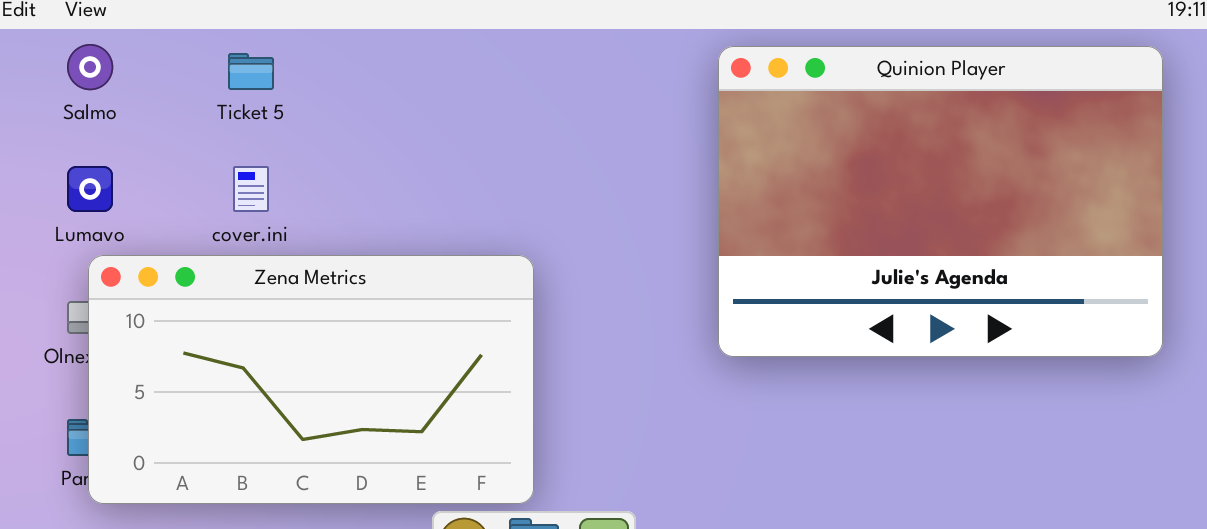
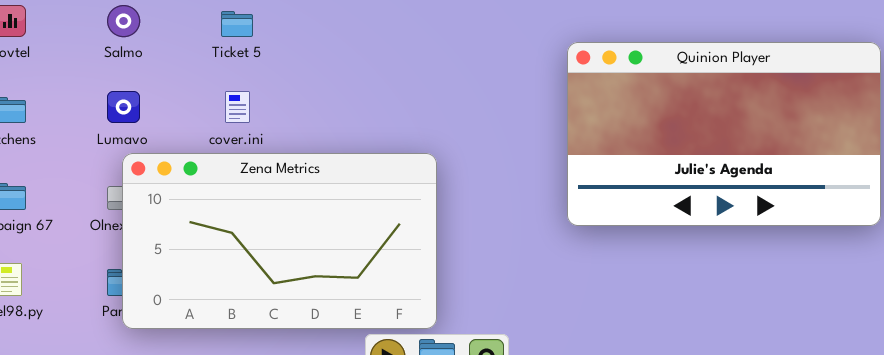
Quinion Player: [718,46,1163,357] -> [567,42,881,226], resized

